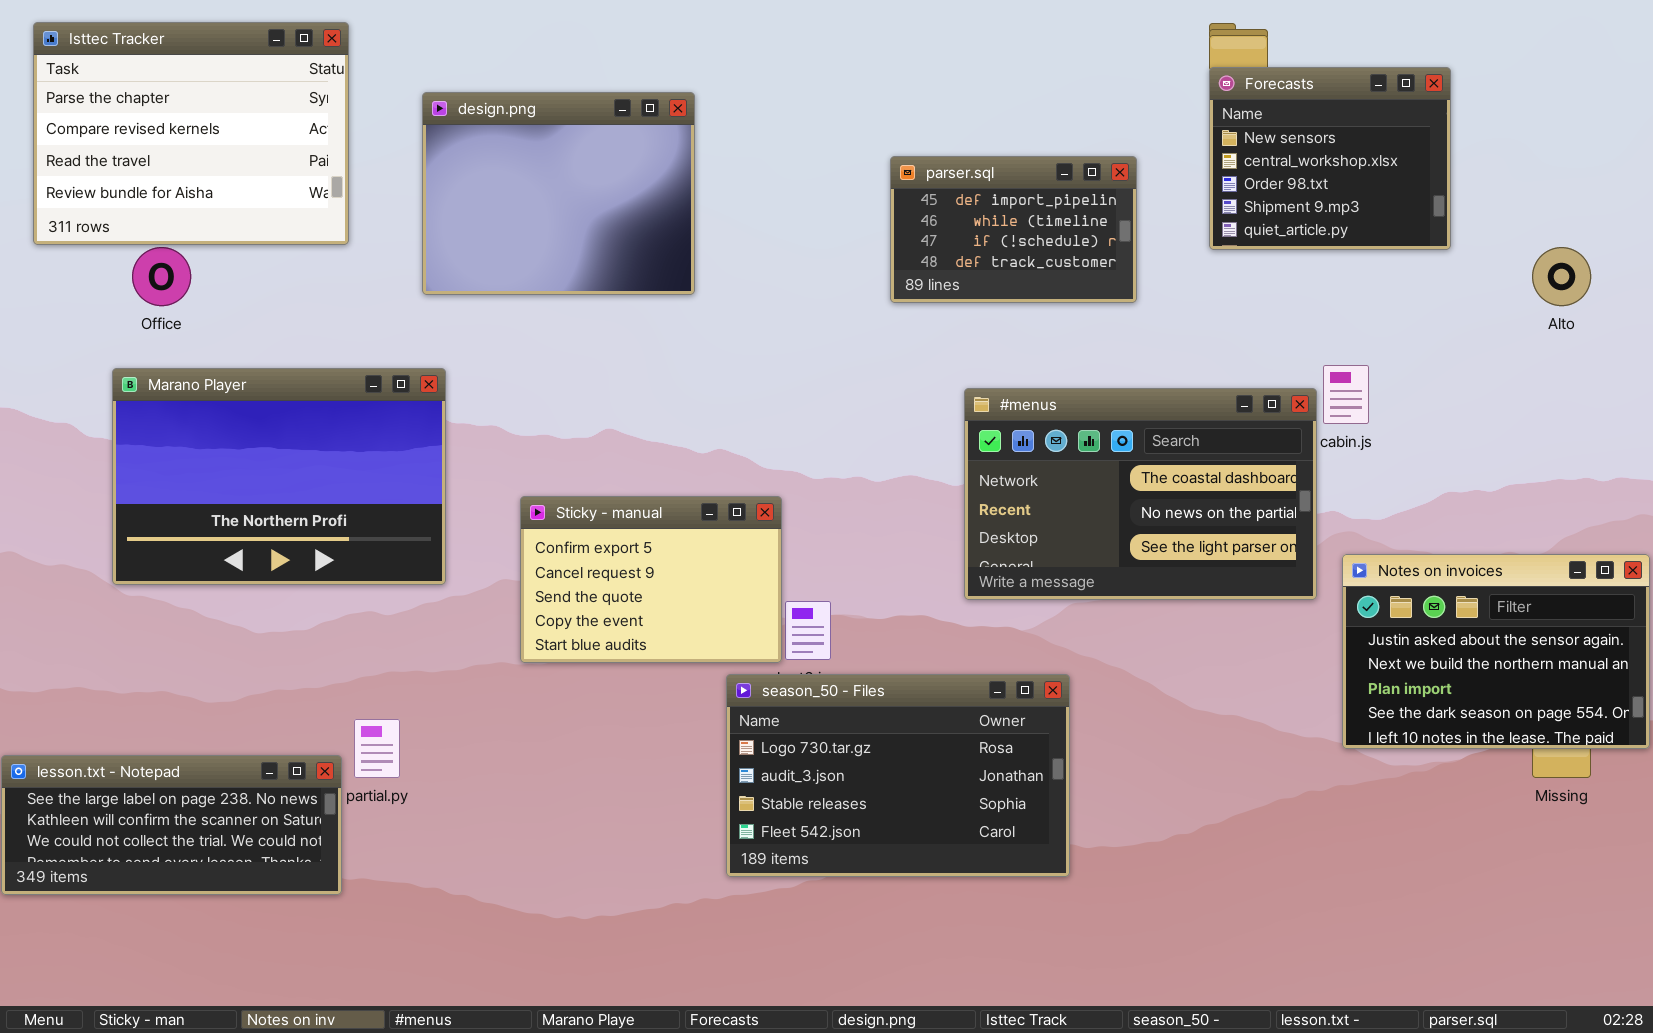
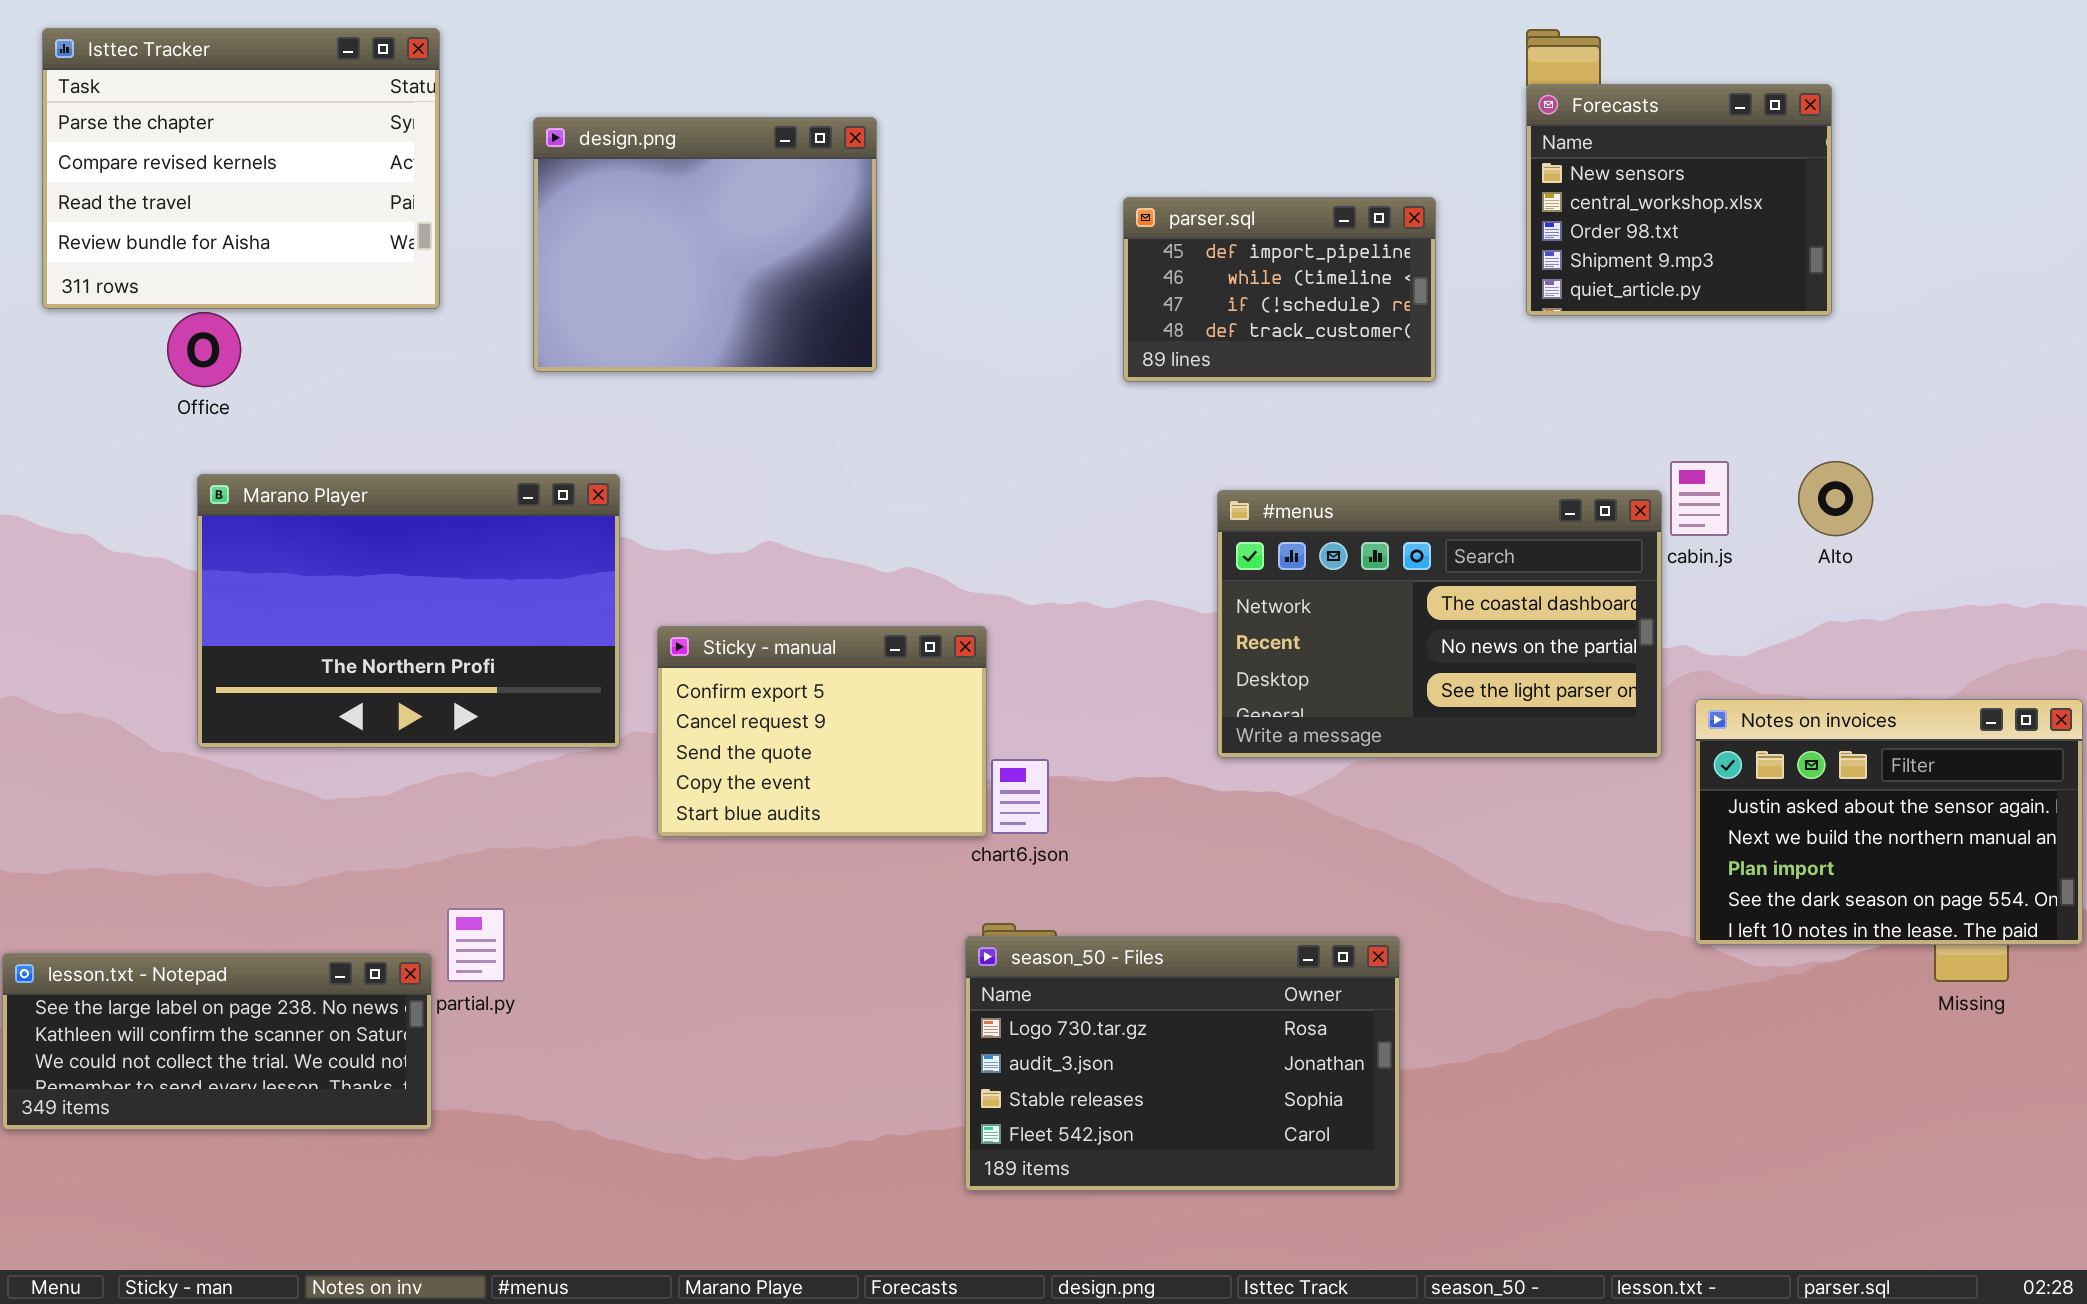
Alto: [1532,247,1591,306] -> [1798,461,1873,536], moved
Marano Player: [112,368,446,585] -> [197,474,620,748], moved
season_50 - Files: [726,674,1070,877] -> [965,936,1400,1191], moved

